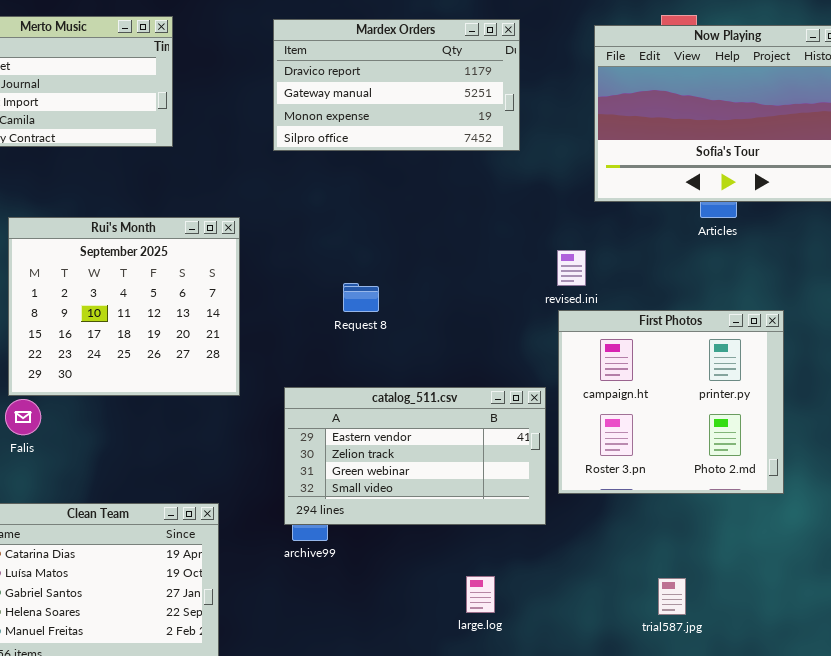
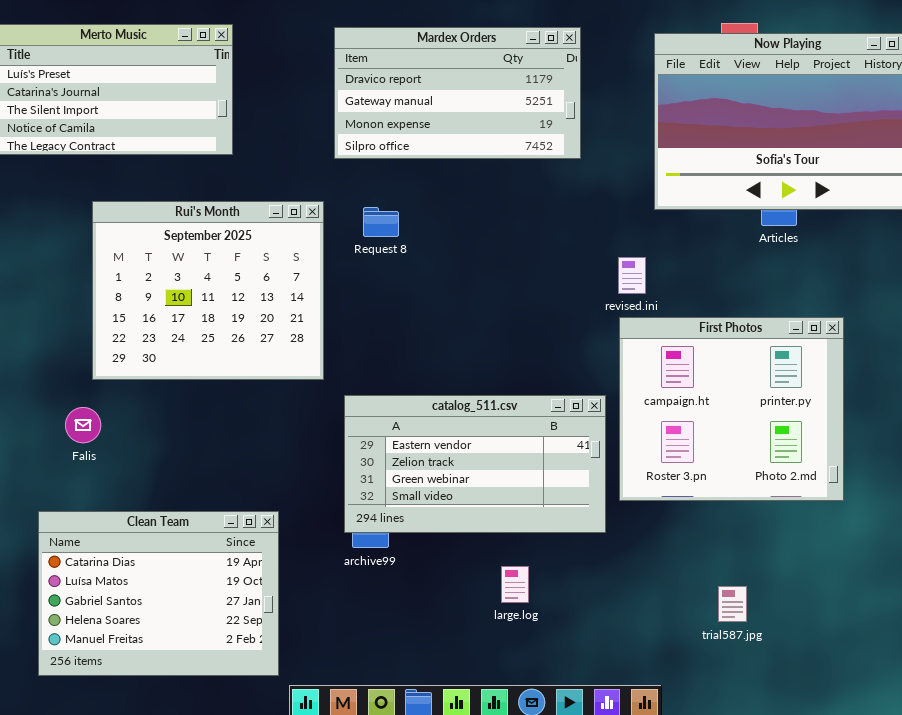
Rui's Month: [8,217,240,396] -> [92,201,324,380], moved
Request 8: [343,283,379,312] -> [363,207,399,237], moved
large.log: [466,576,495,613] -> [501,566,529,603], moved

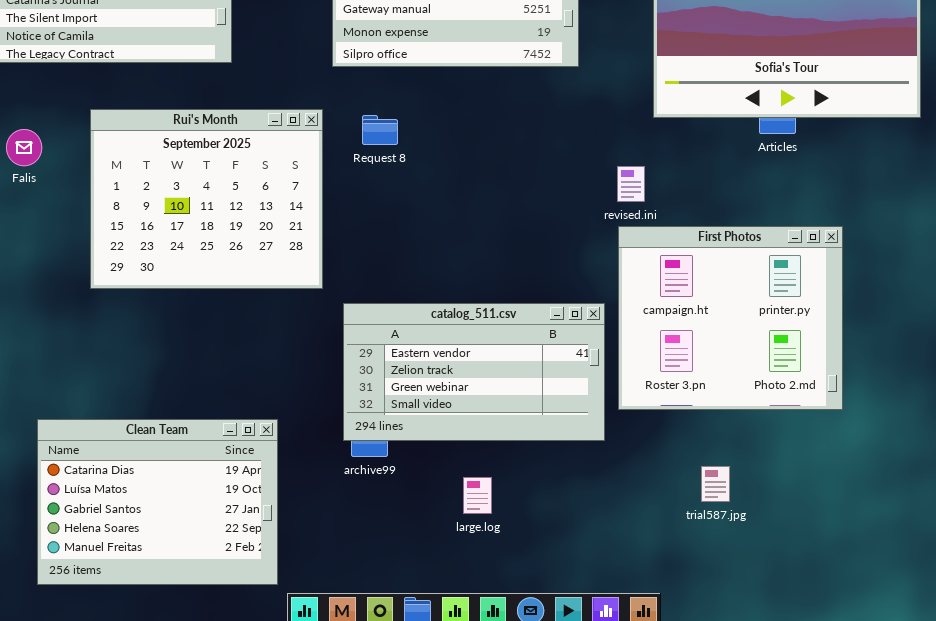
Falis: [65,407,101,443] -> [6,129,42,166], moved
large.log: [501,566,529,603] -> [463,477,492,514], moved
trial587.jpg: [718,586,747,622] -> [701,466,730,502], moved

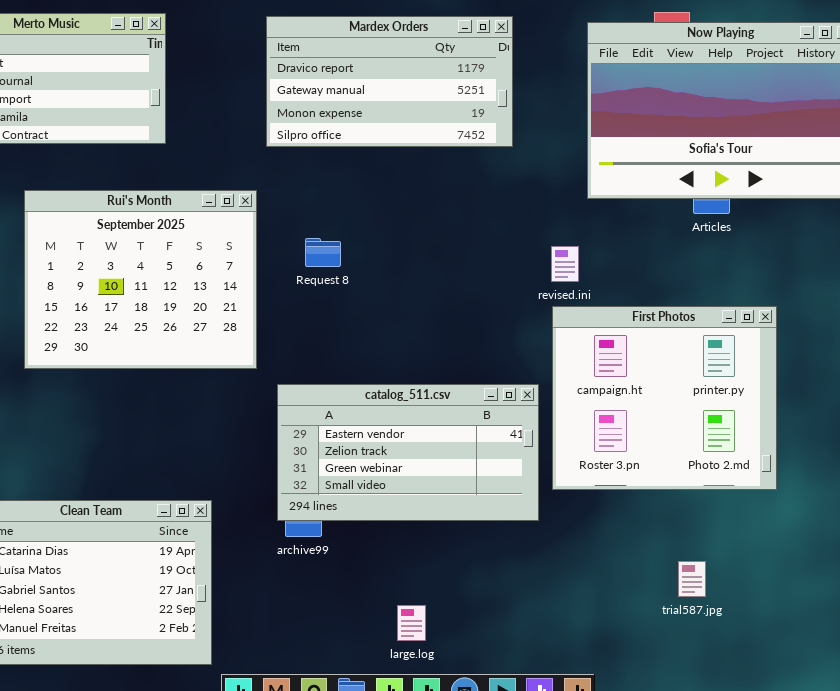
Request 8: [362,115,398,145] -> [305,238,341,267], moved
trial587.jpg: [701,466,730,502] -> [678,561,706,597], moved
large.log: [463,477,492,514] -> [397,605,426,641], moved

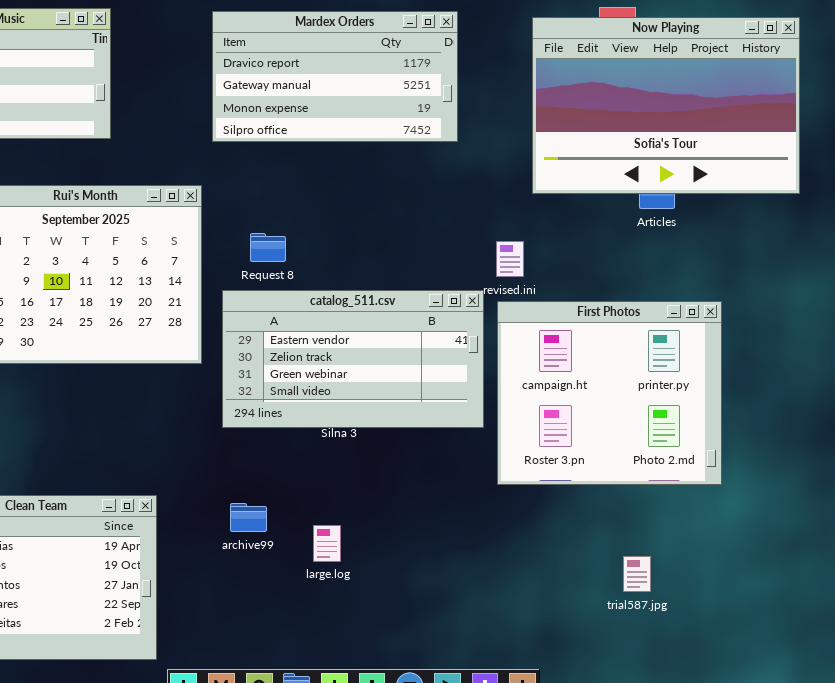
catalog_511.csv: [277,384,539,521] -> [222,290,484,428], moved
large.log: [397,605,426,641] -> [313,525,341,562], moved

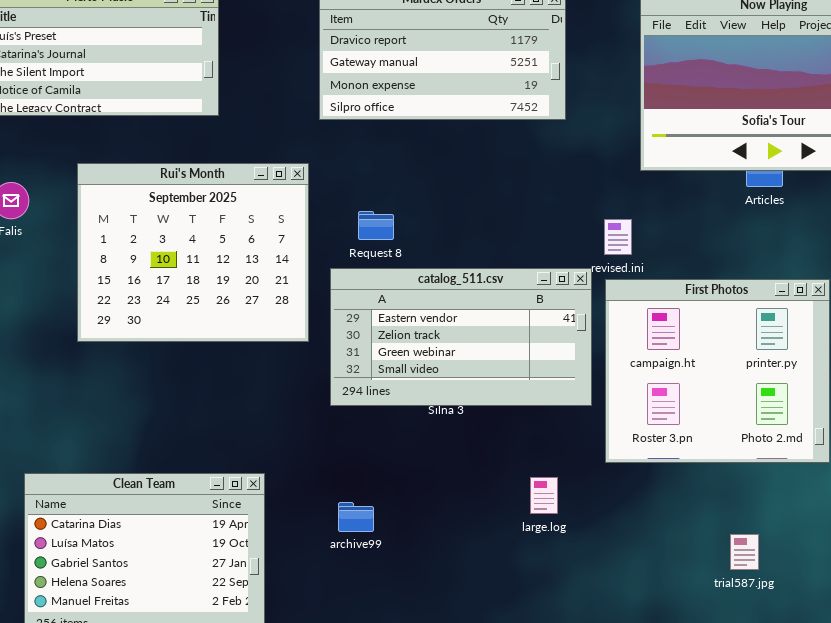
archive99: [230,503,267,532] -> [338,502,374,532], moved
large.log: [313,525,341,562] -> [530,477,558,514], moved

